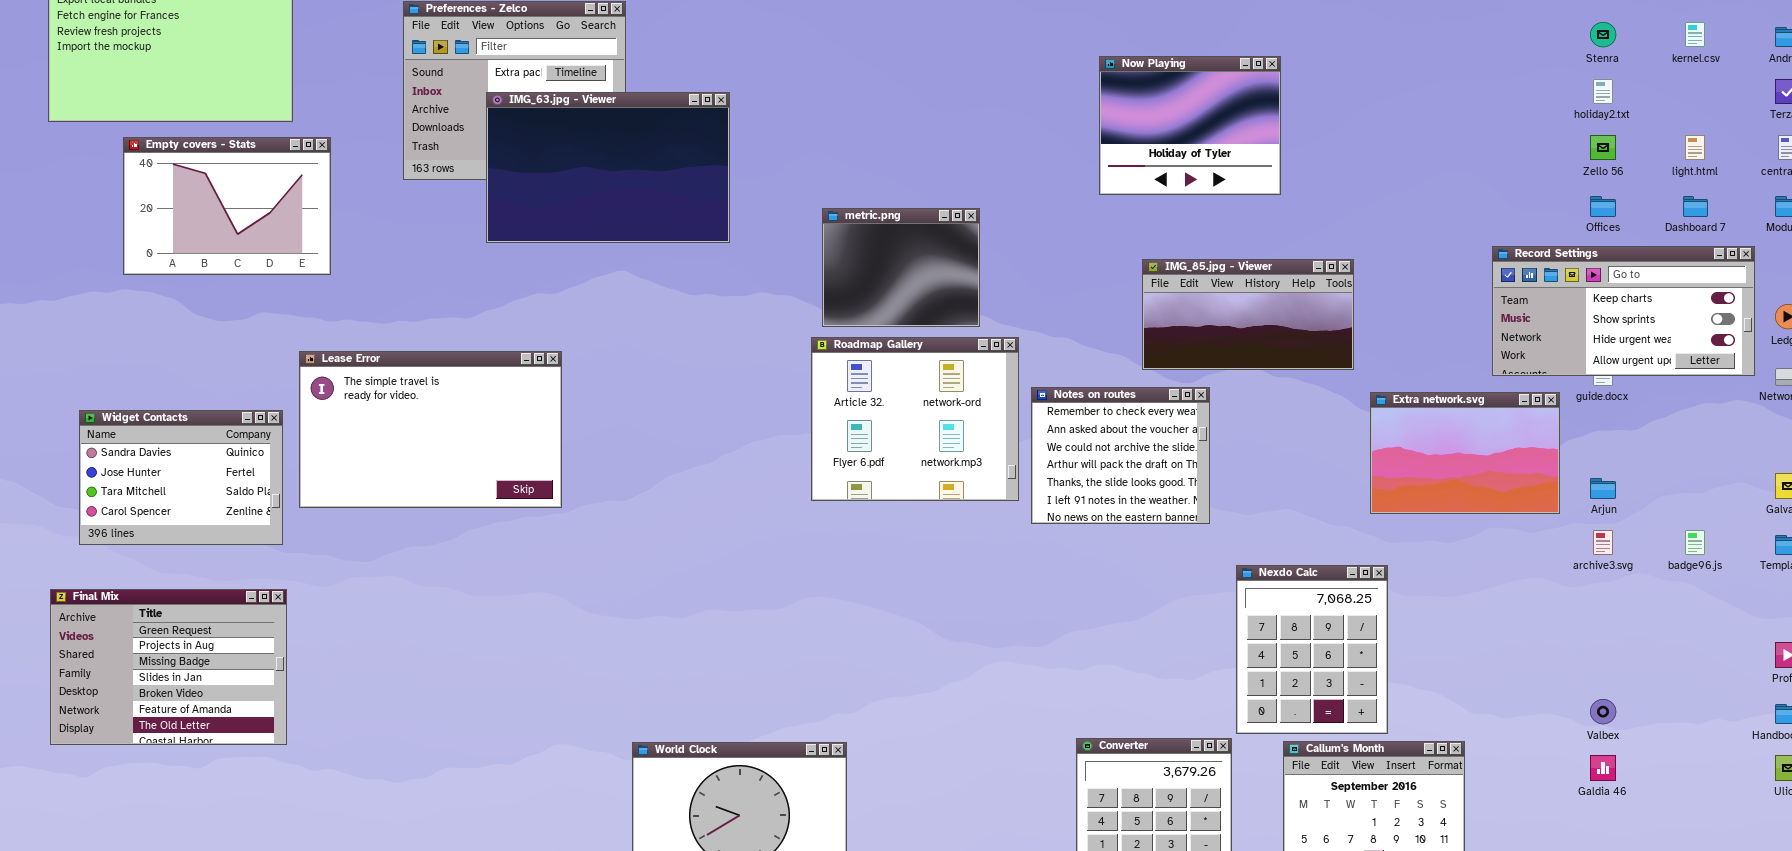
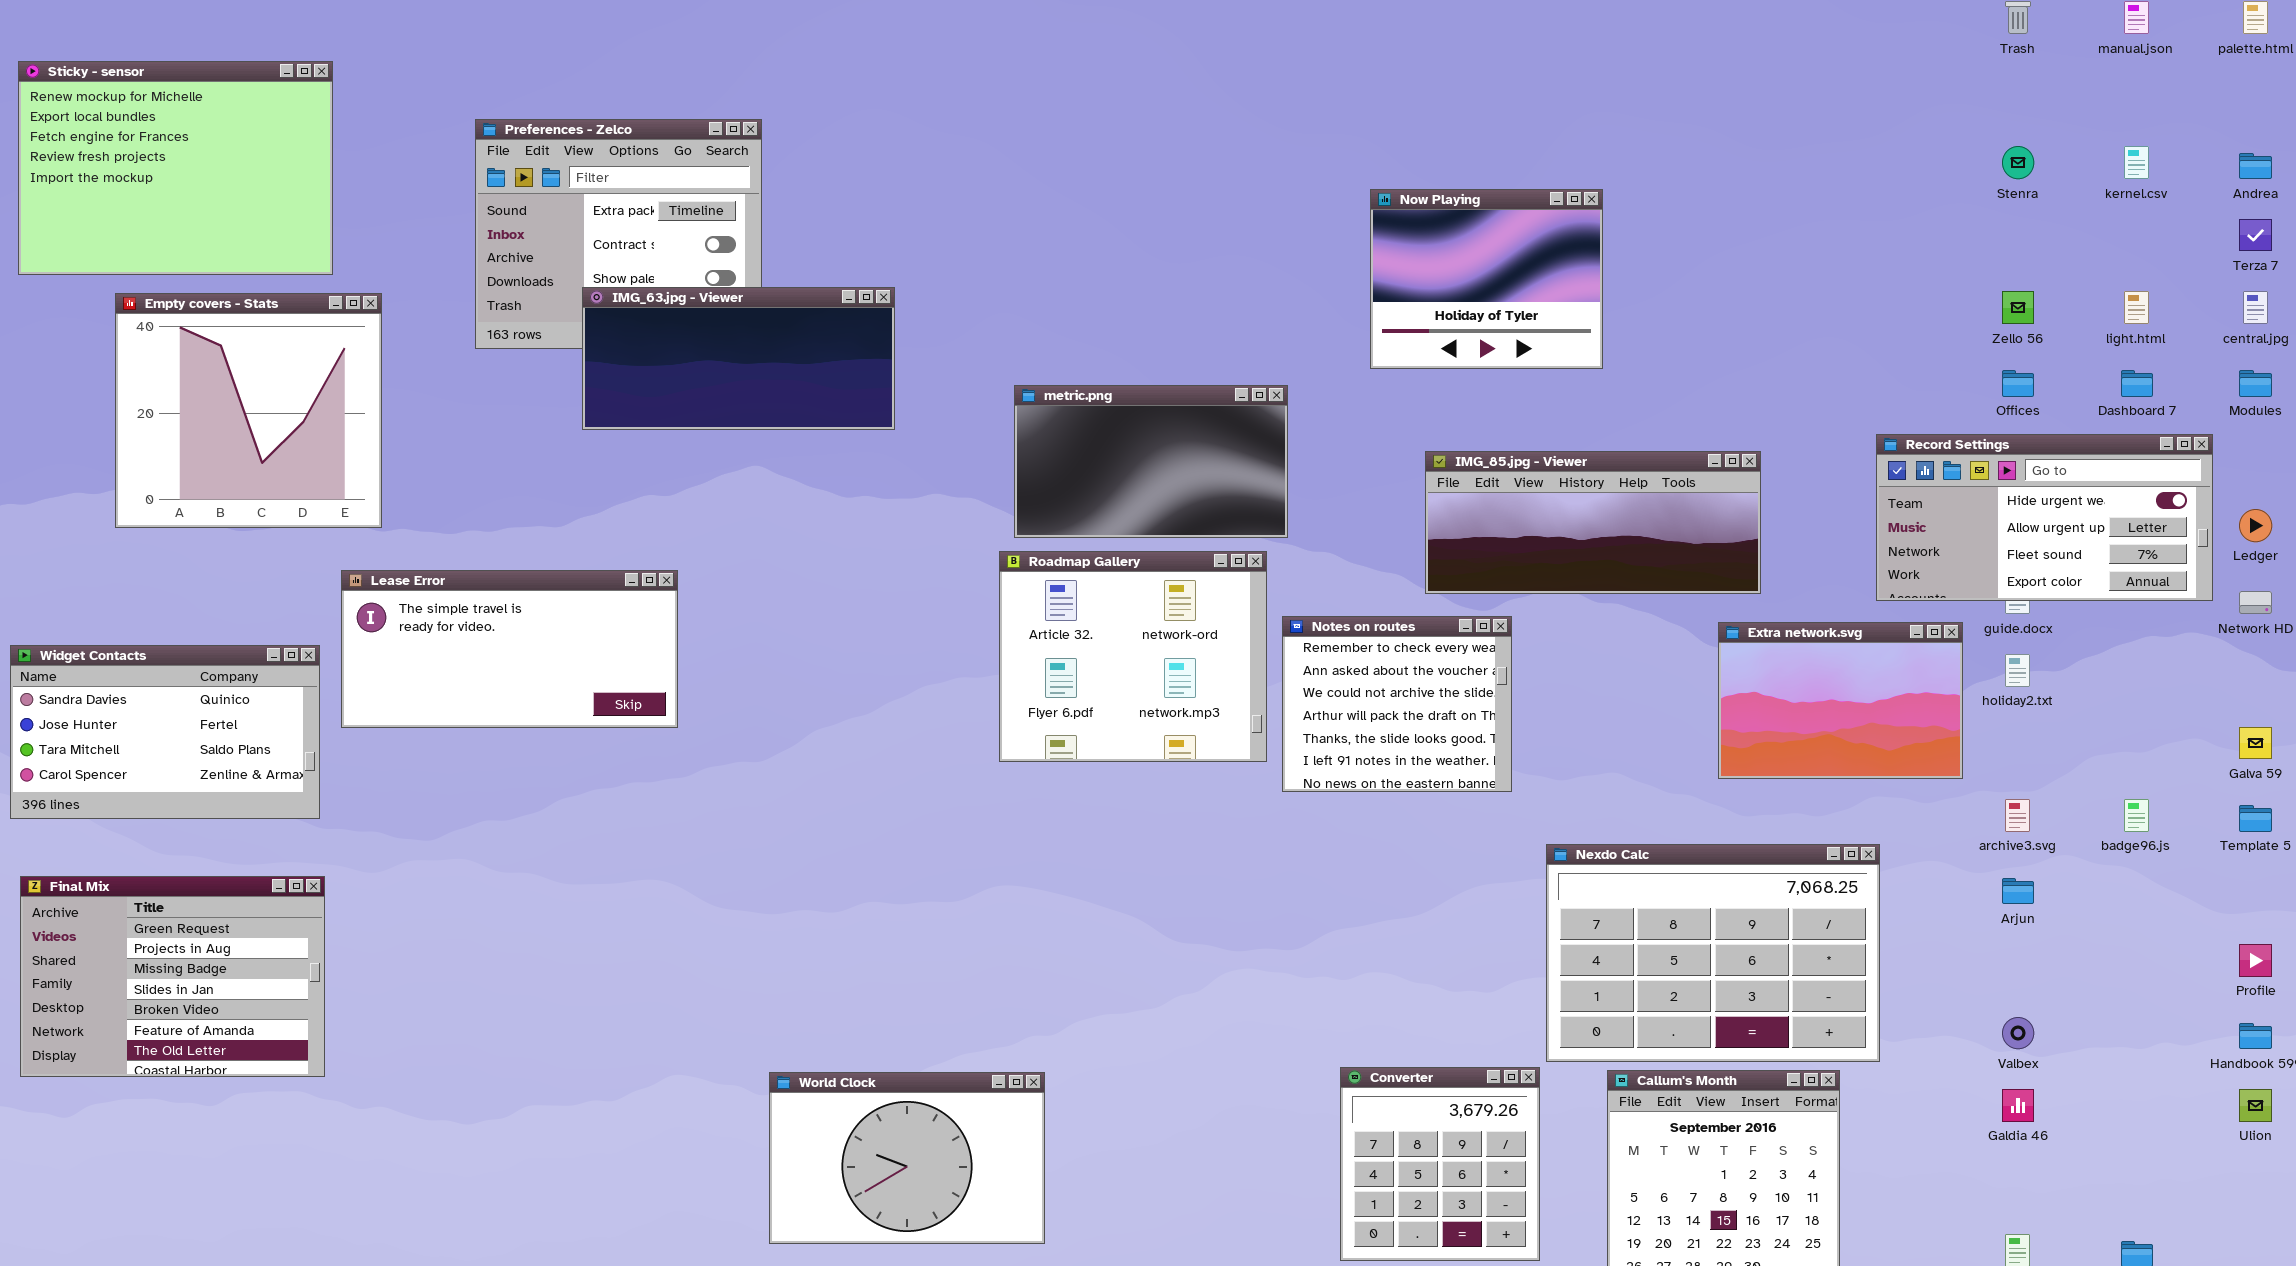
holiday2.txt: [1593,79,1613,104] -> [2005,654,2030,687], moved
IMG_63.jpg - Viewer: [486,92,730,243] -> [582,287,895,430], resized
Empty covers - Stats: [123,137,331,275] -> [115,293,382,528], resized
metric.png: [822,208,980,327] -> [1014,385,1288,538], resized
Record Settings: [1492,246,1755,376] -> [1876,434,2213,601], scrolled down 2 rows
IMG_85.jpg - Viewer: [1142,259,1354,370] -> [1425,451,1761,594], resized
Lease Error: [299,351,562,508] -> [341,570,678,728], resized
Widget Contacts: [79,410,283,545] -> [10,645,320,819], resized
Arjun: [1590,478,1616,499] -> [2002,878,2034,904], moved
Nexdo Calc: [1236,565,1388,734] -> [1546,844,1880,1062], resized

